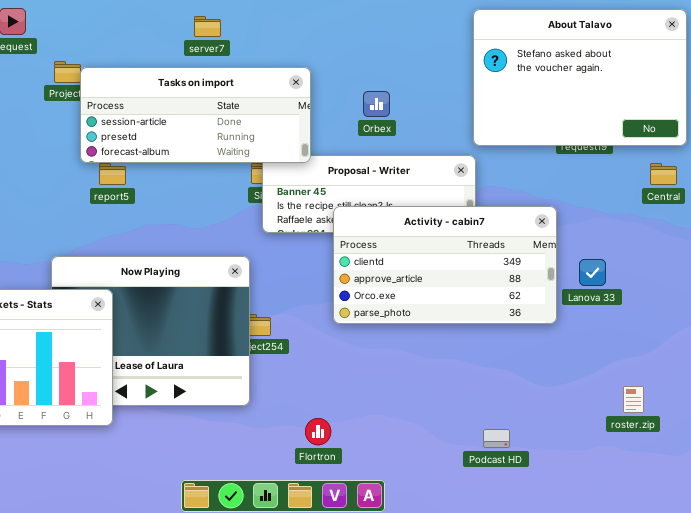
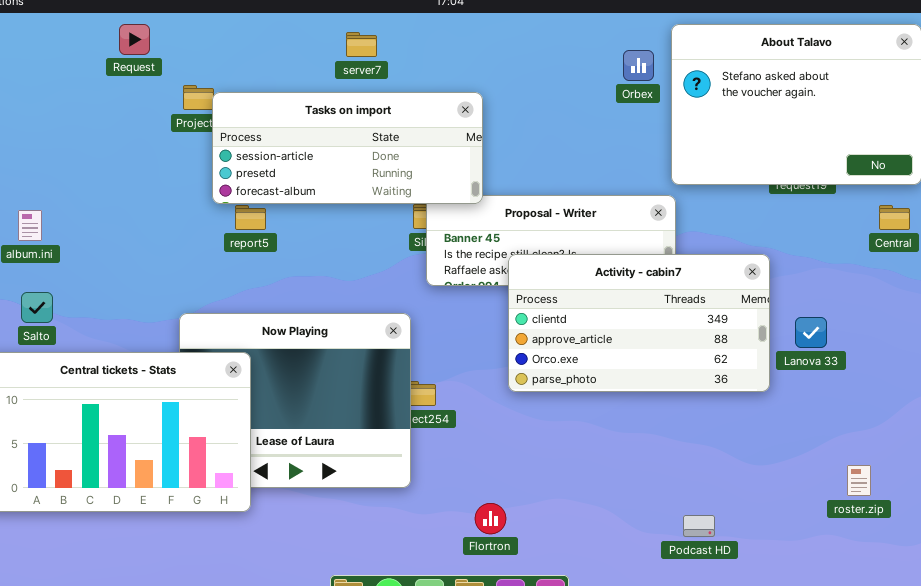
Orbex: [363,91,390,117] -> [623,50,654,81], moved

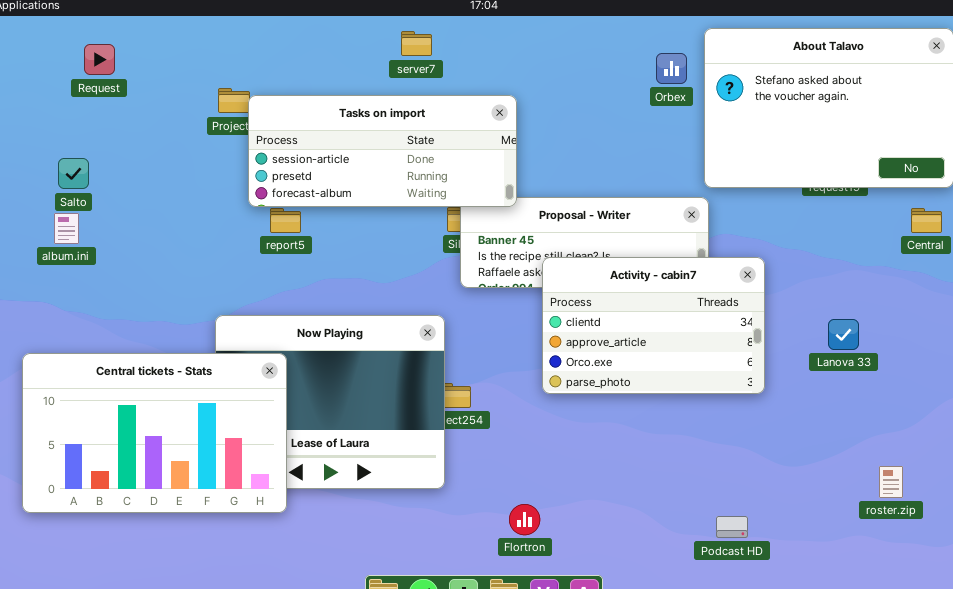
Request: [119,24,150,55] -> [84,44,115,75], moved
server7: [346,32,377,57] -> [401,31,432,56], moved
Activity - cabin7: [508,254,770,392] -> [542,257,765,394], resized
Salto: [21,292,53,323] -> [58,158,89,189], moved

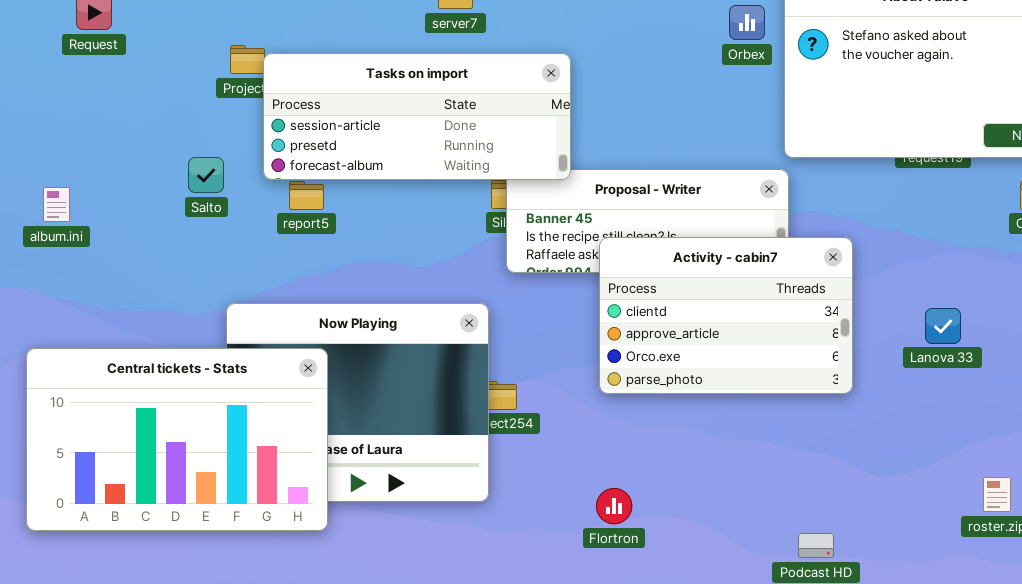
Salto: [58,158,89,189] -> [188,157,224,193], moved
Central tickets - Stats: [22,353,287,513] -> [26,348,328,531], moved
Flortron: [509,504,540,535] -> [596,488,632,524], moved

